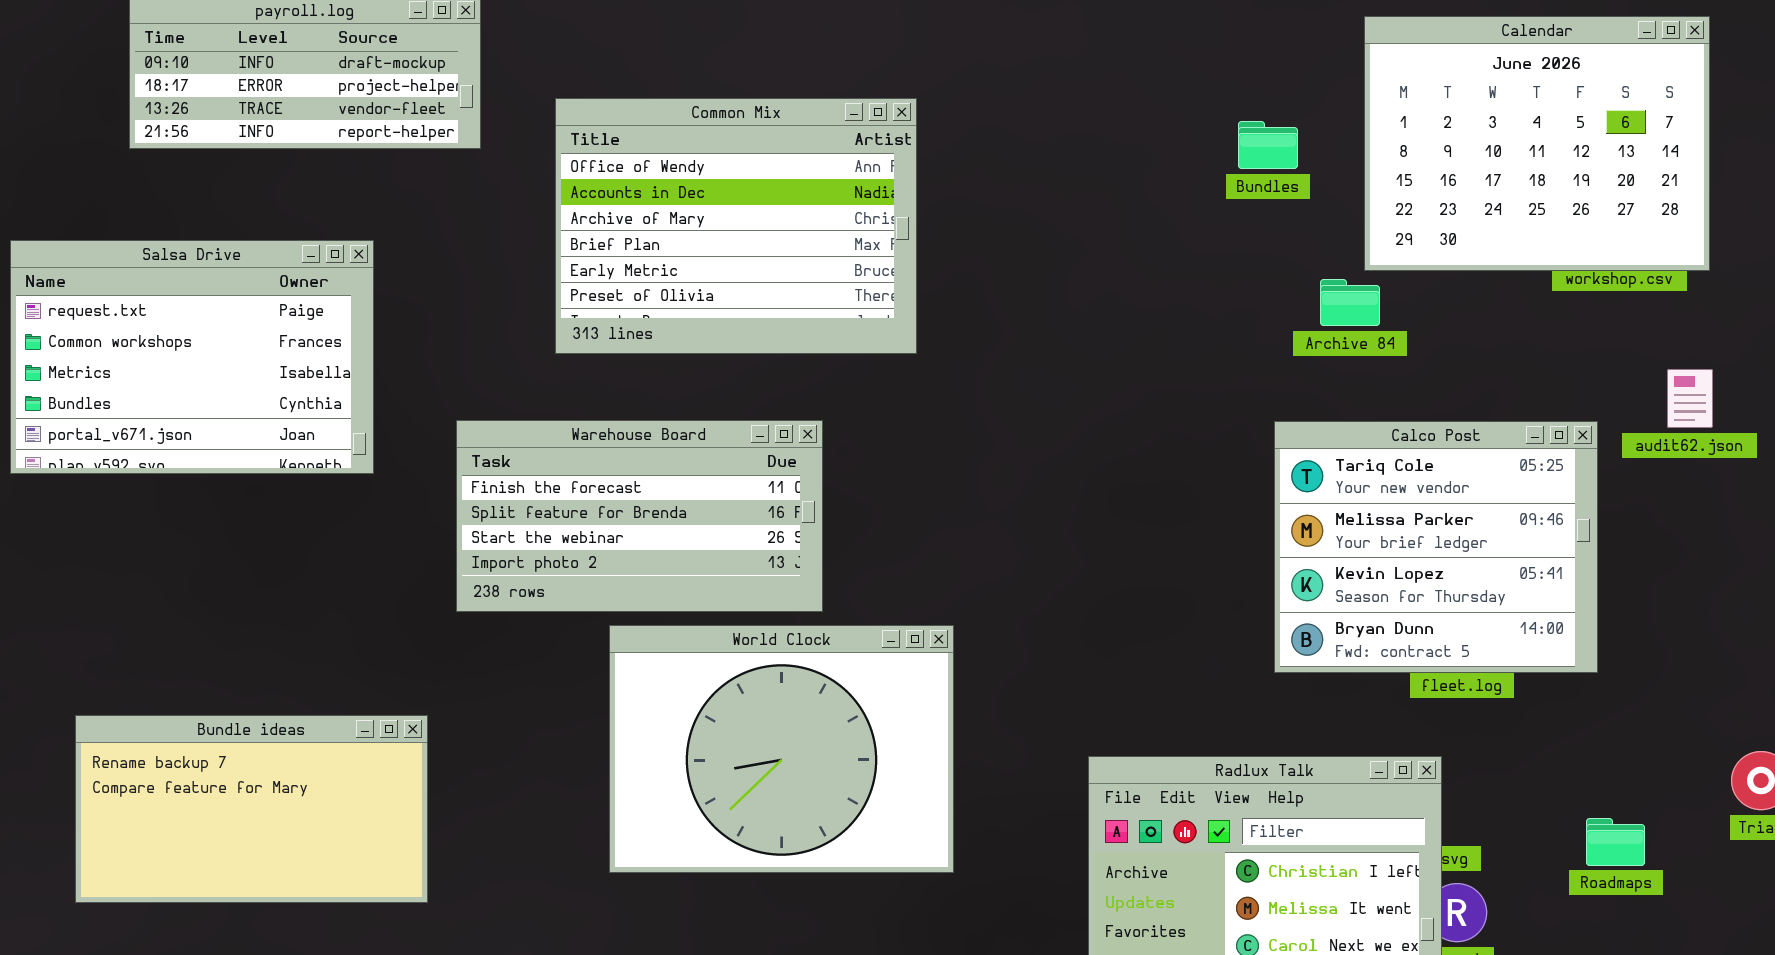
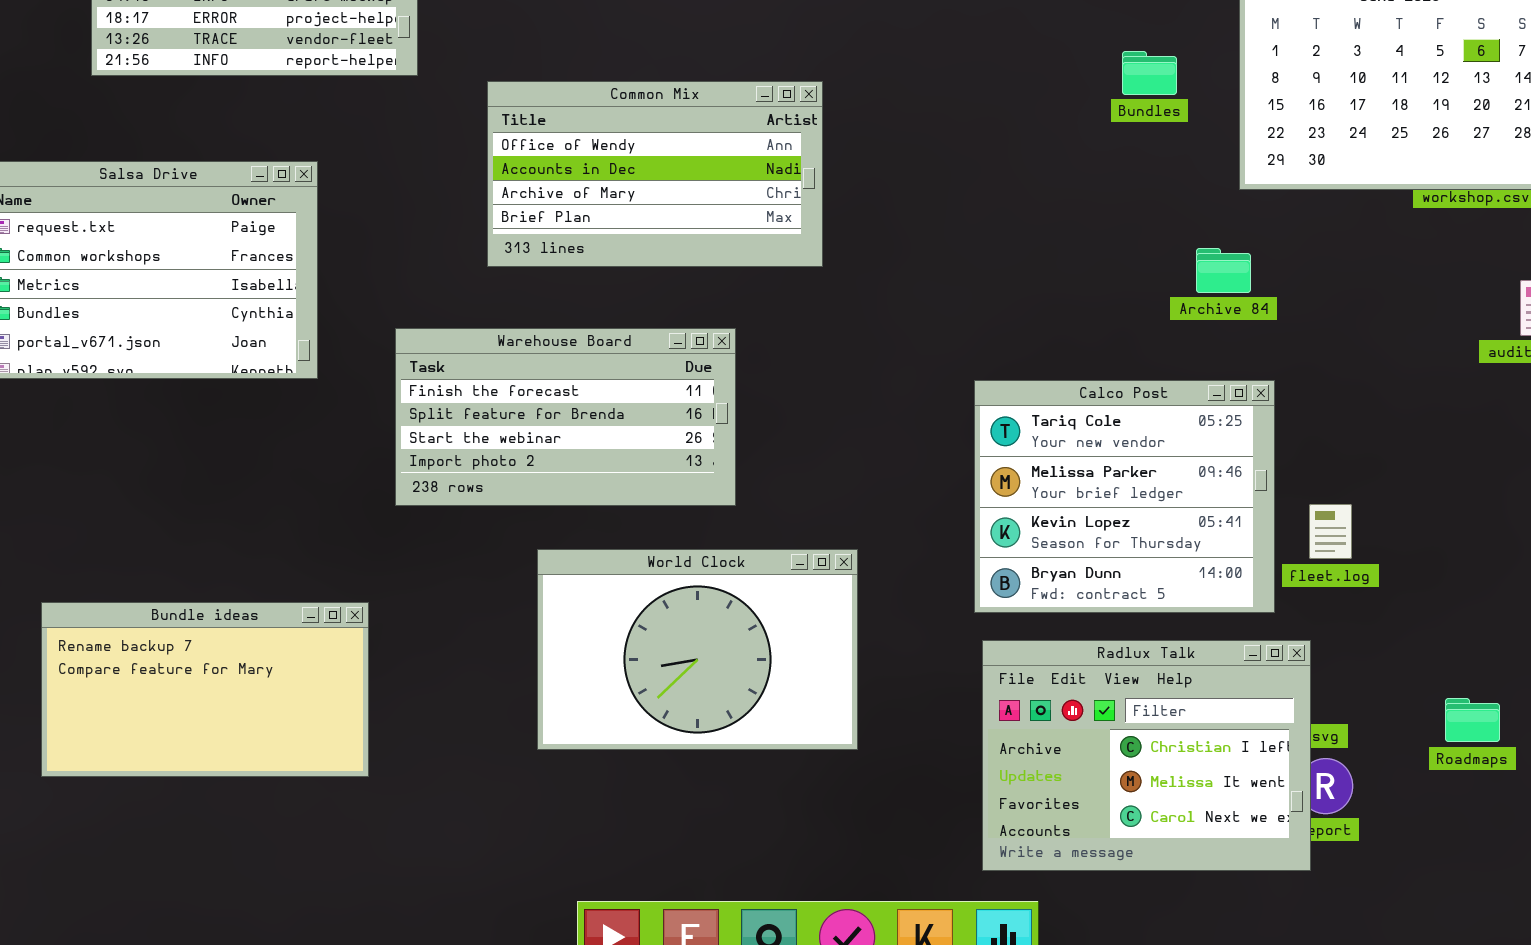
Common Mix: [555,98,917,354] -> [487,81,823,267], resized
Archive 84: [1320,279,1380,326] -> [1196,248,1251,293], moved
Calco Post: [1274,421,1598,673] -> [974,380,1275,613], moved
World Clock: [609,625,954,873] -> [537,549,858,750], resized

